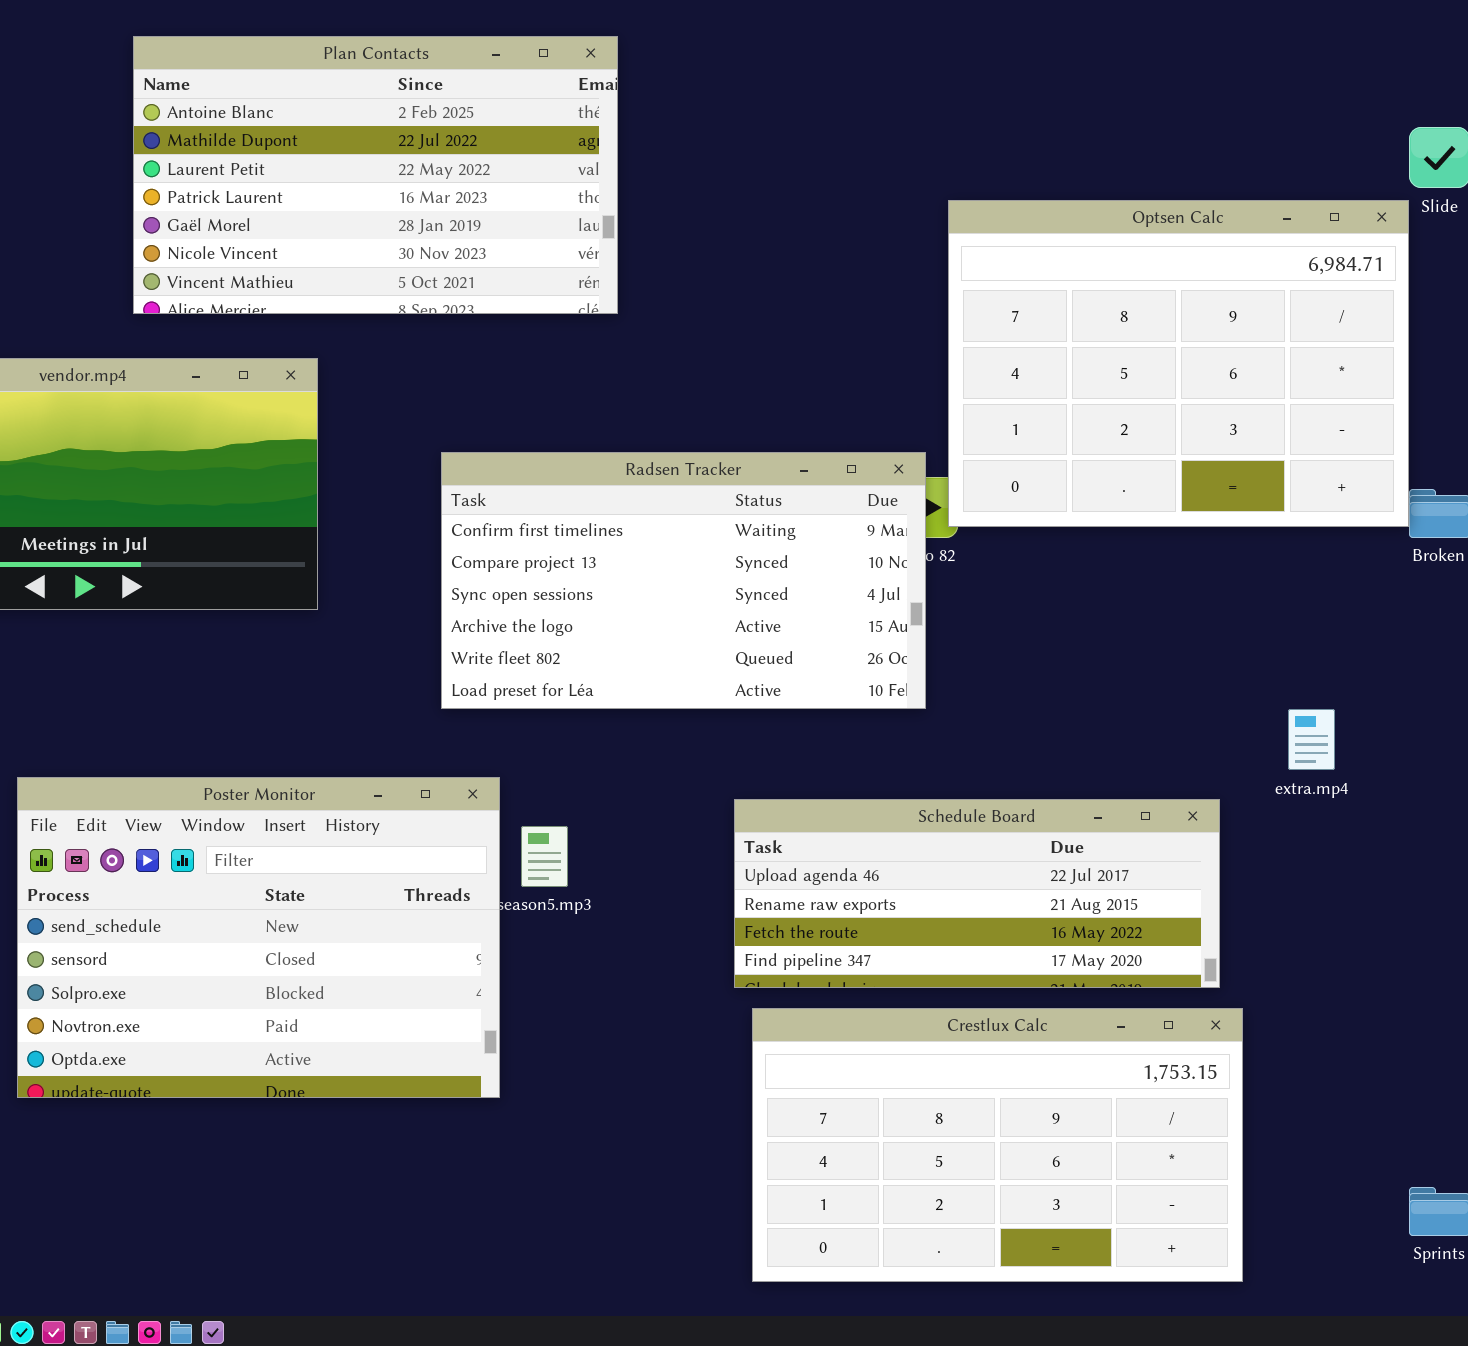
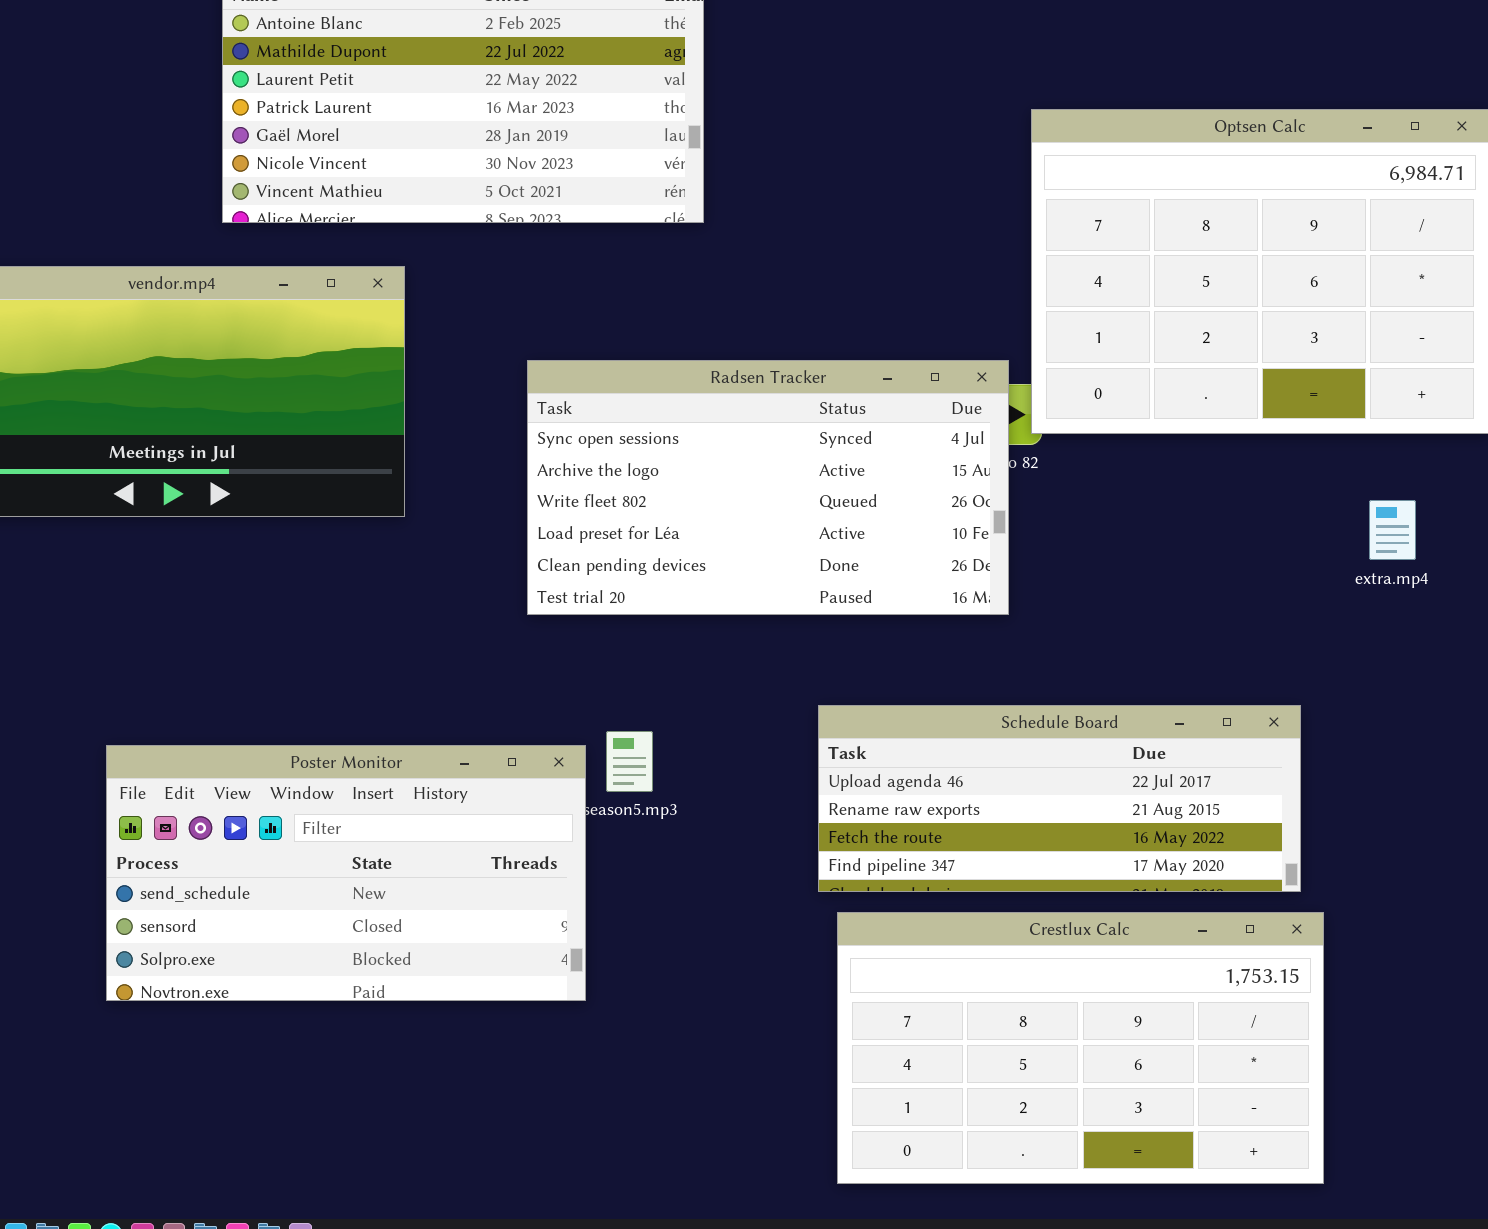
Radsen Tracker: [441,452,926,709] -> [527,360,1009,615], scrolled down 2 rows
extra.mp4: [1288,709,1335,770] -> [1369,500,1416,560], moved
Poster Monitor: [17,777,500,1098] -> [106,745,586,1001], resized

